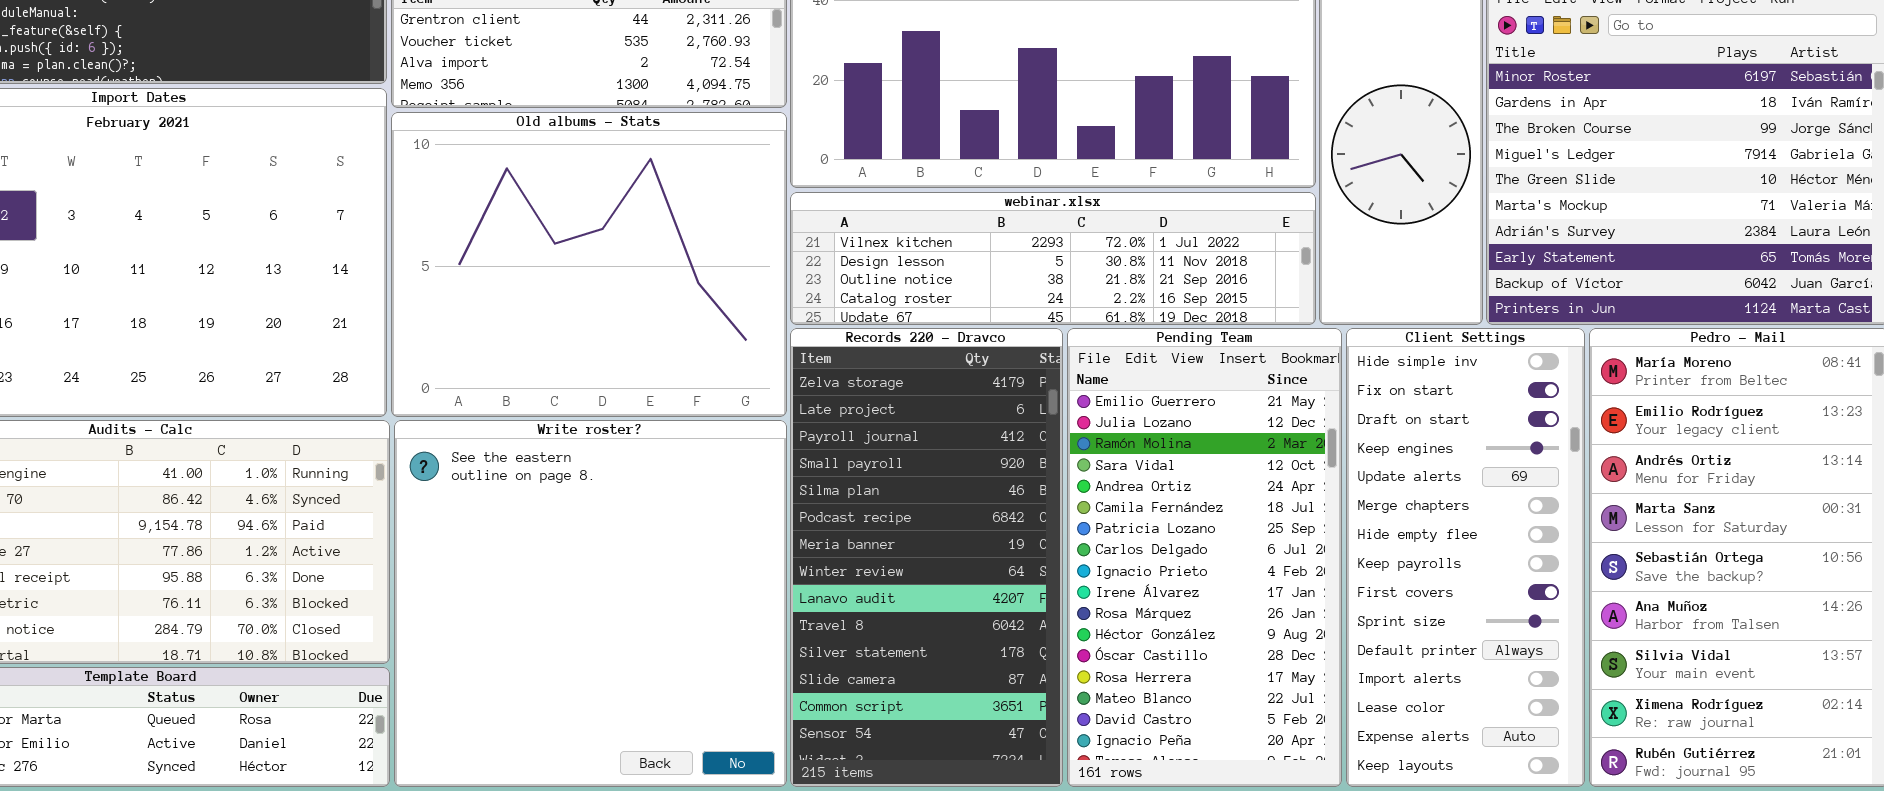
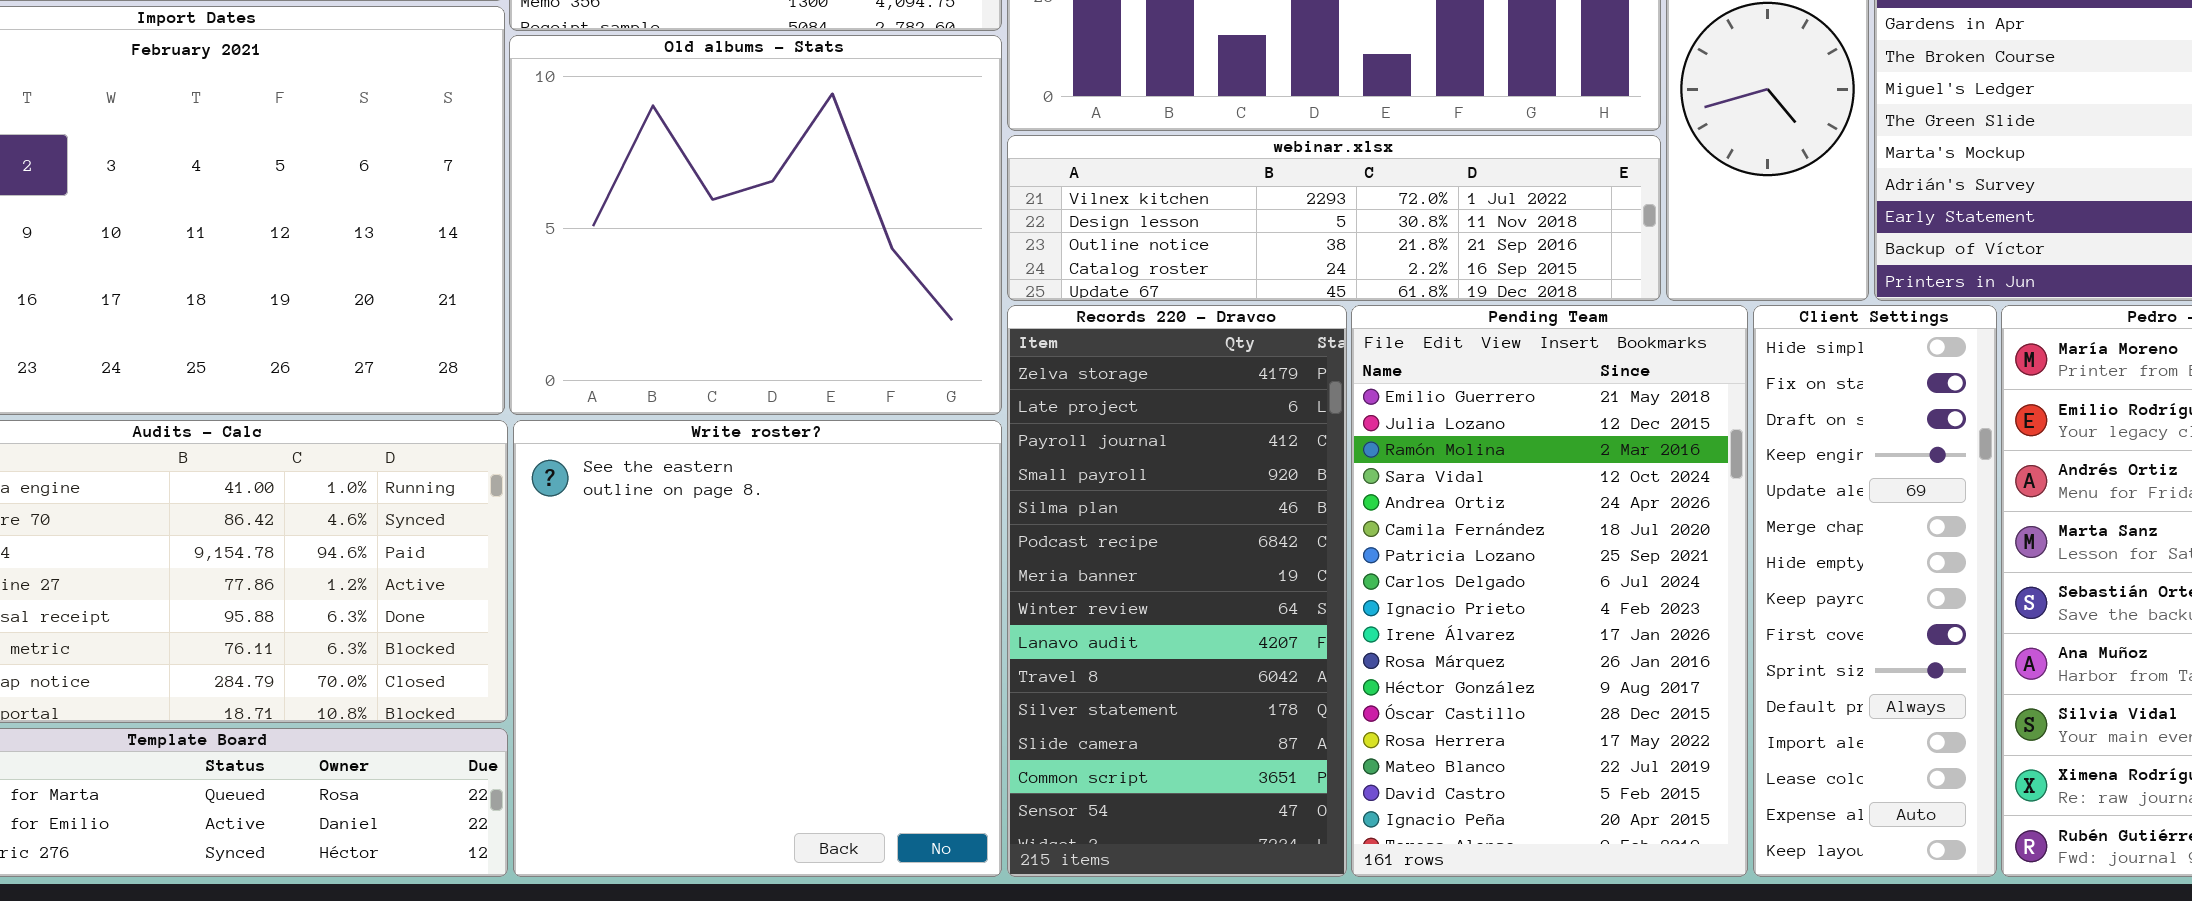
Pending Team: [1067,328,1342,787] -> [1351,305,1748,877], resized
Client Settings: [1346,328,1585,787] -> [1753,305,1997,877], resized

